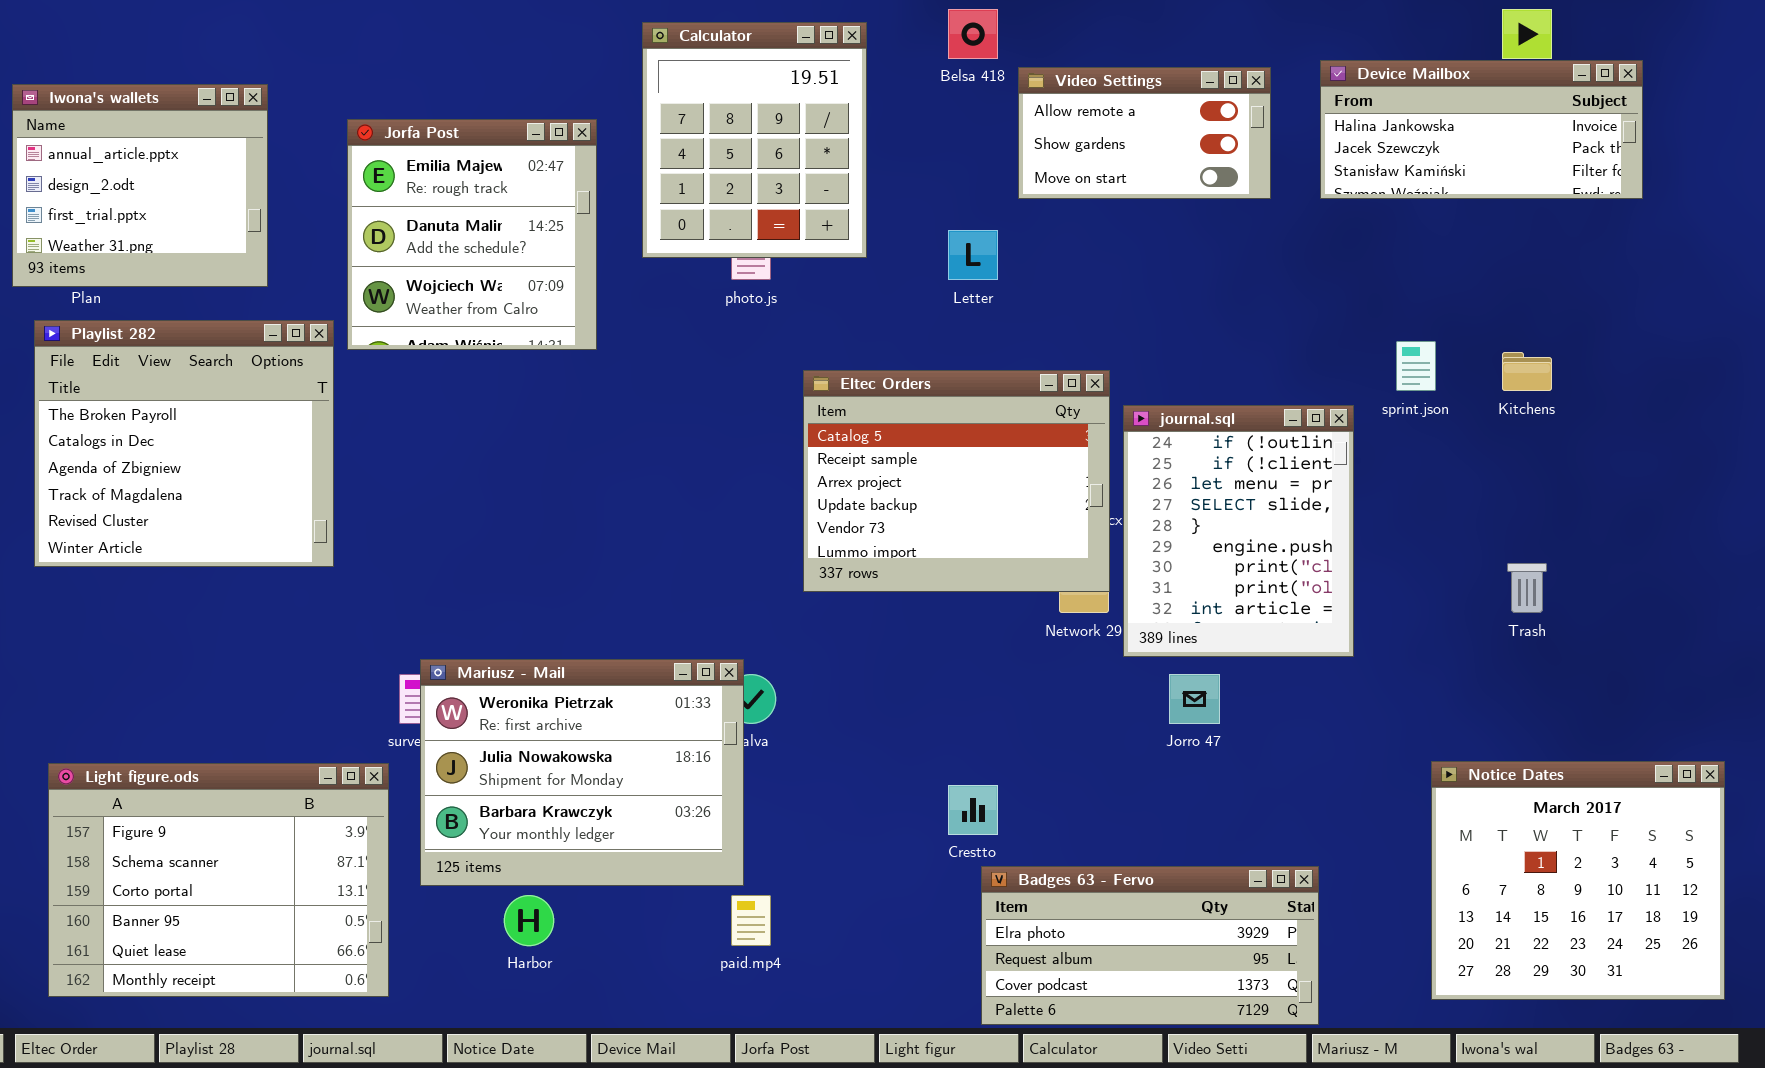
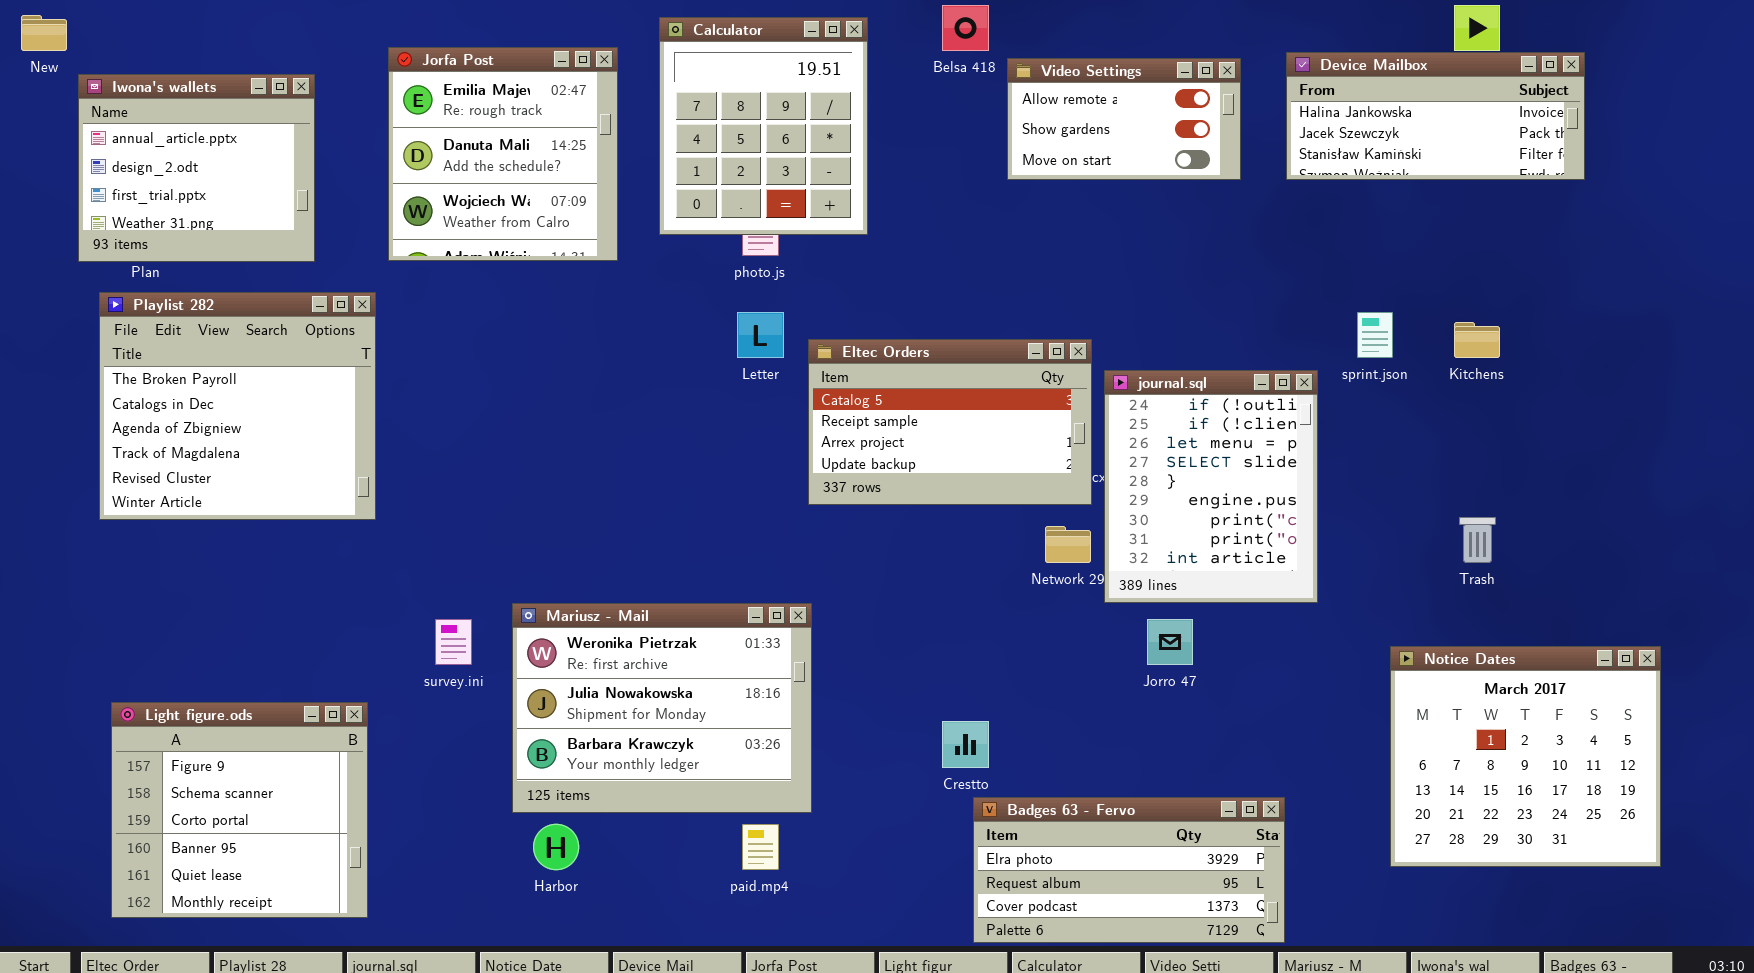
Jorfa Post: [347,119,597,350] -> [388,47,618,261], moved
Letter: [948,230,998,280] -> [737,312,784,358], moved
Eltec Orders: [803,370,1110,592] -> [808,339,1092,505], resized
Mariusz - Mail: [420,659,744,886] -> [512,603,812,813], moved
Notice Dates: [1431,761,1725,1000] -> [1390,646,1661,867], moved
Light figure.ods: [48,763,389,997] -> [111,702,368,918], resized

